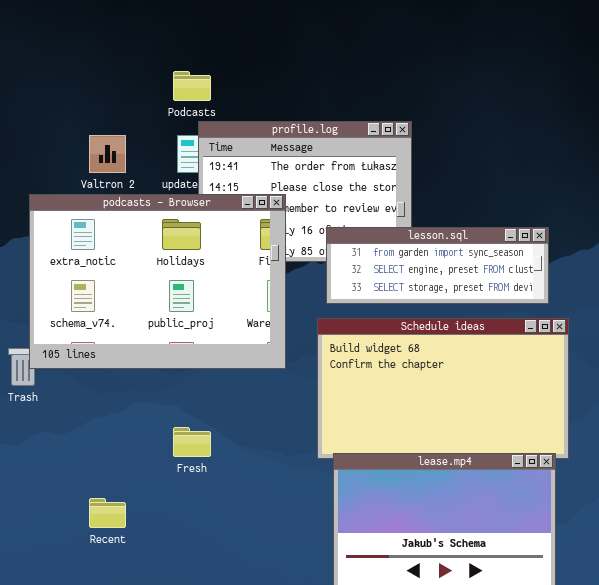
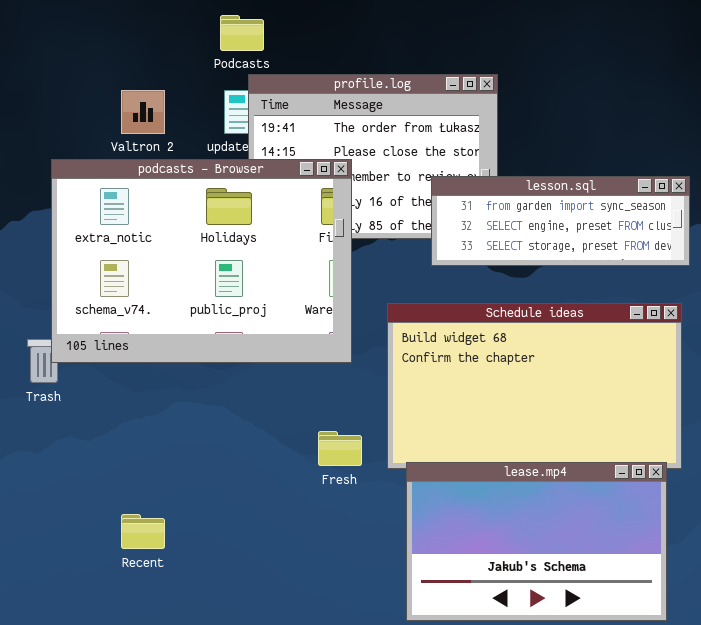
lesson.sql: [326,227,549,304] -> [431,176,690,266], moved
Fresh: [173,427,211,457] -> [318,431,362,466], moved

